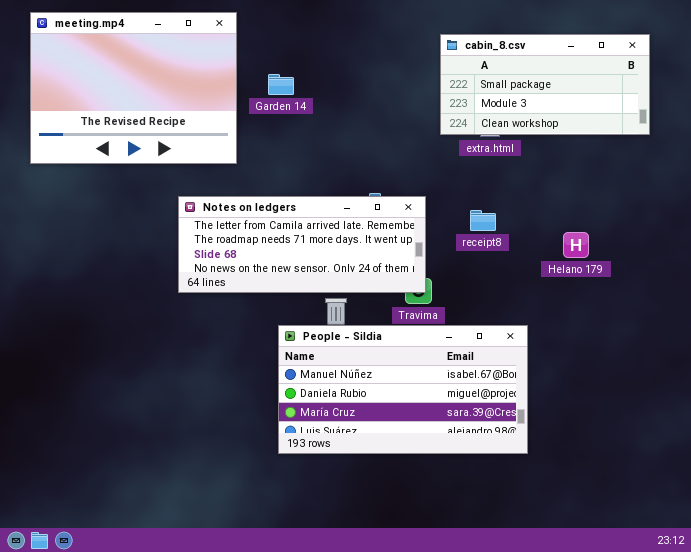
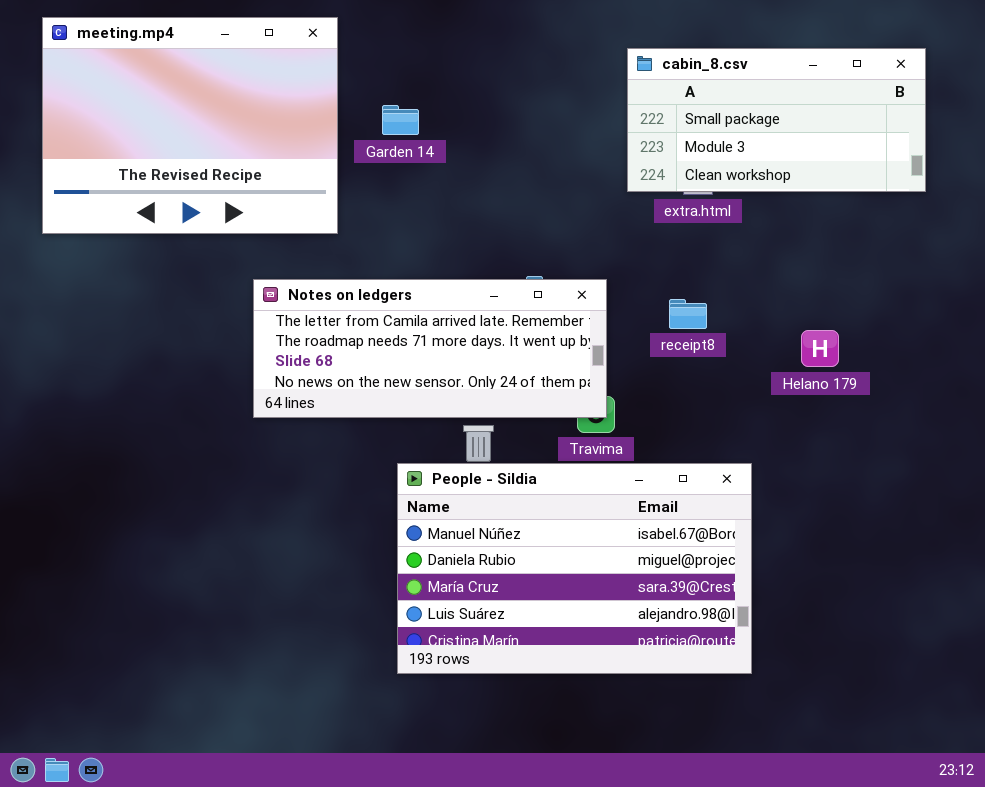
People - Sildia: [278,325,528,454] -> [397,463,752,674], resized

